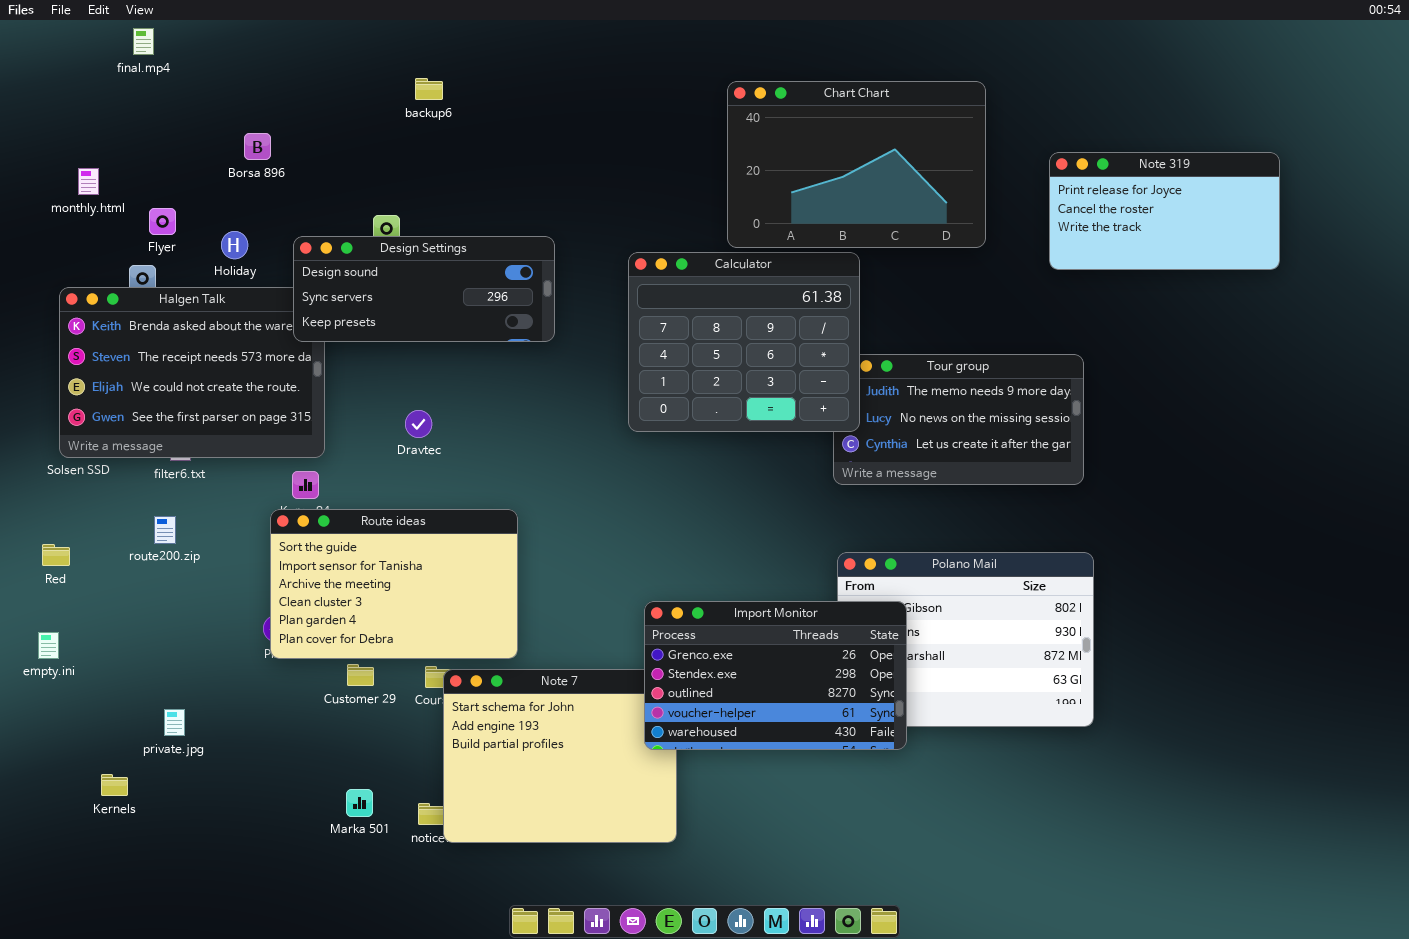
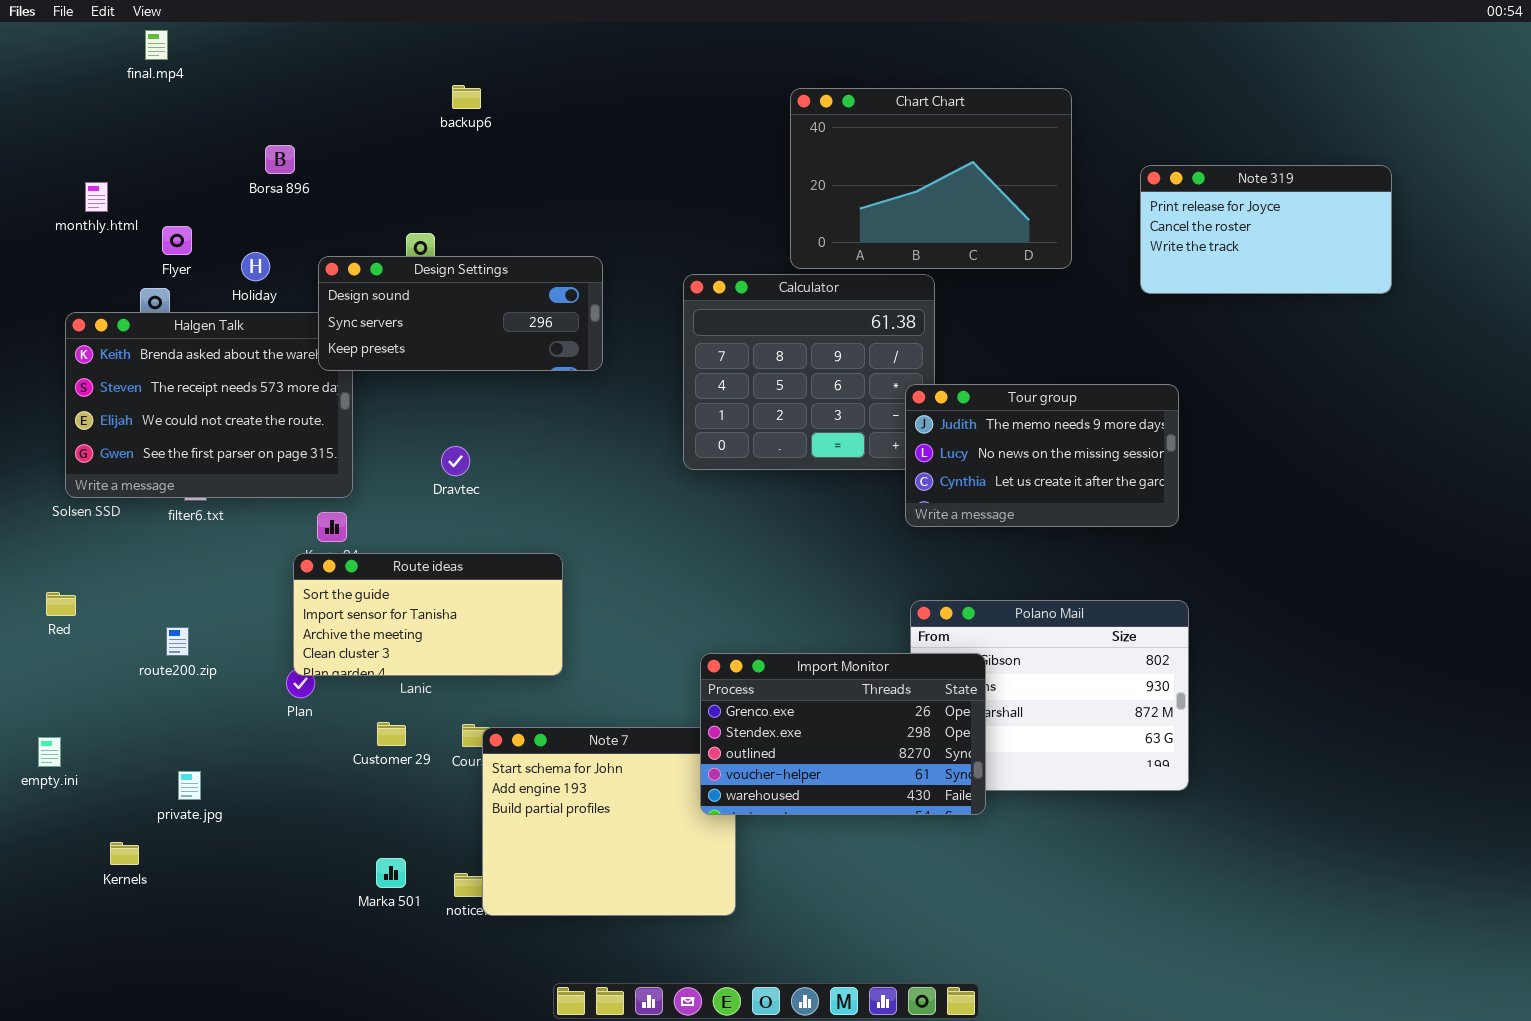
Tour group: [833,354,1084,485] -> [905,384,1179,527], raised
Route ideas: [270,509,518,659] -> [293,553,563,676], resized
route200.zip: [154,516,176,544] -> [166,627,189,656], moved
empty.ini: [38,632,59,659] -> [38,737,61,767], moved

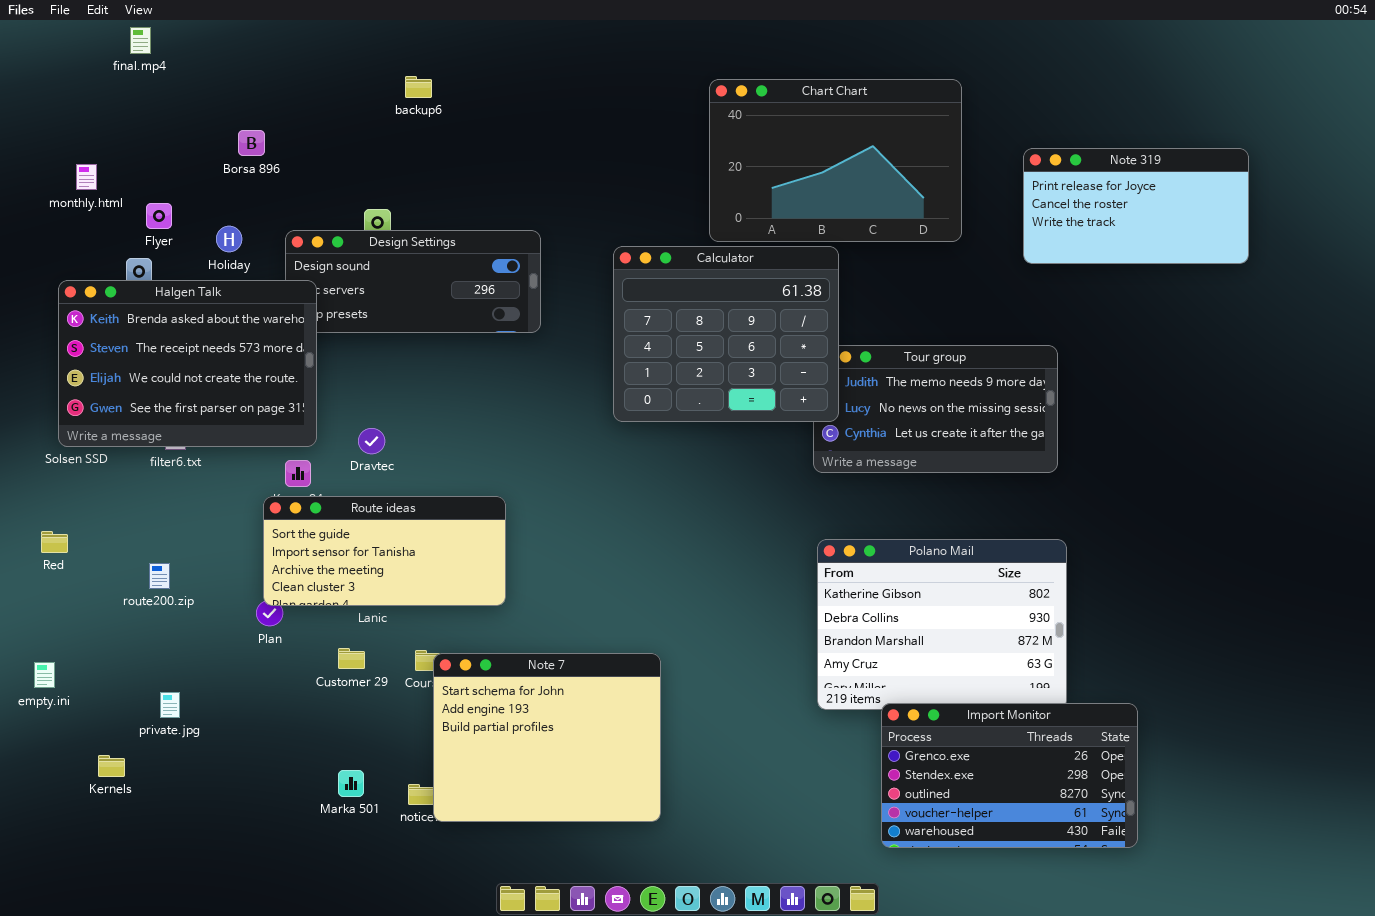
Calculator: [683,274,935,470] -> [613,246,839,422], raised
Halgen Talk: [65,312,353,498] -> [58,280,317,447], raised
Dravtec: [441,446,470,476] -> [358,428,385,454], moved
Import Monitor: [700,653,986,815] -> [881,703,1138,848], moved

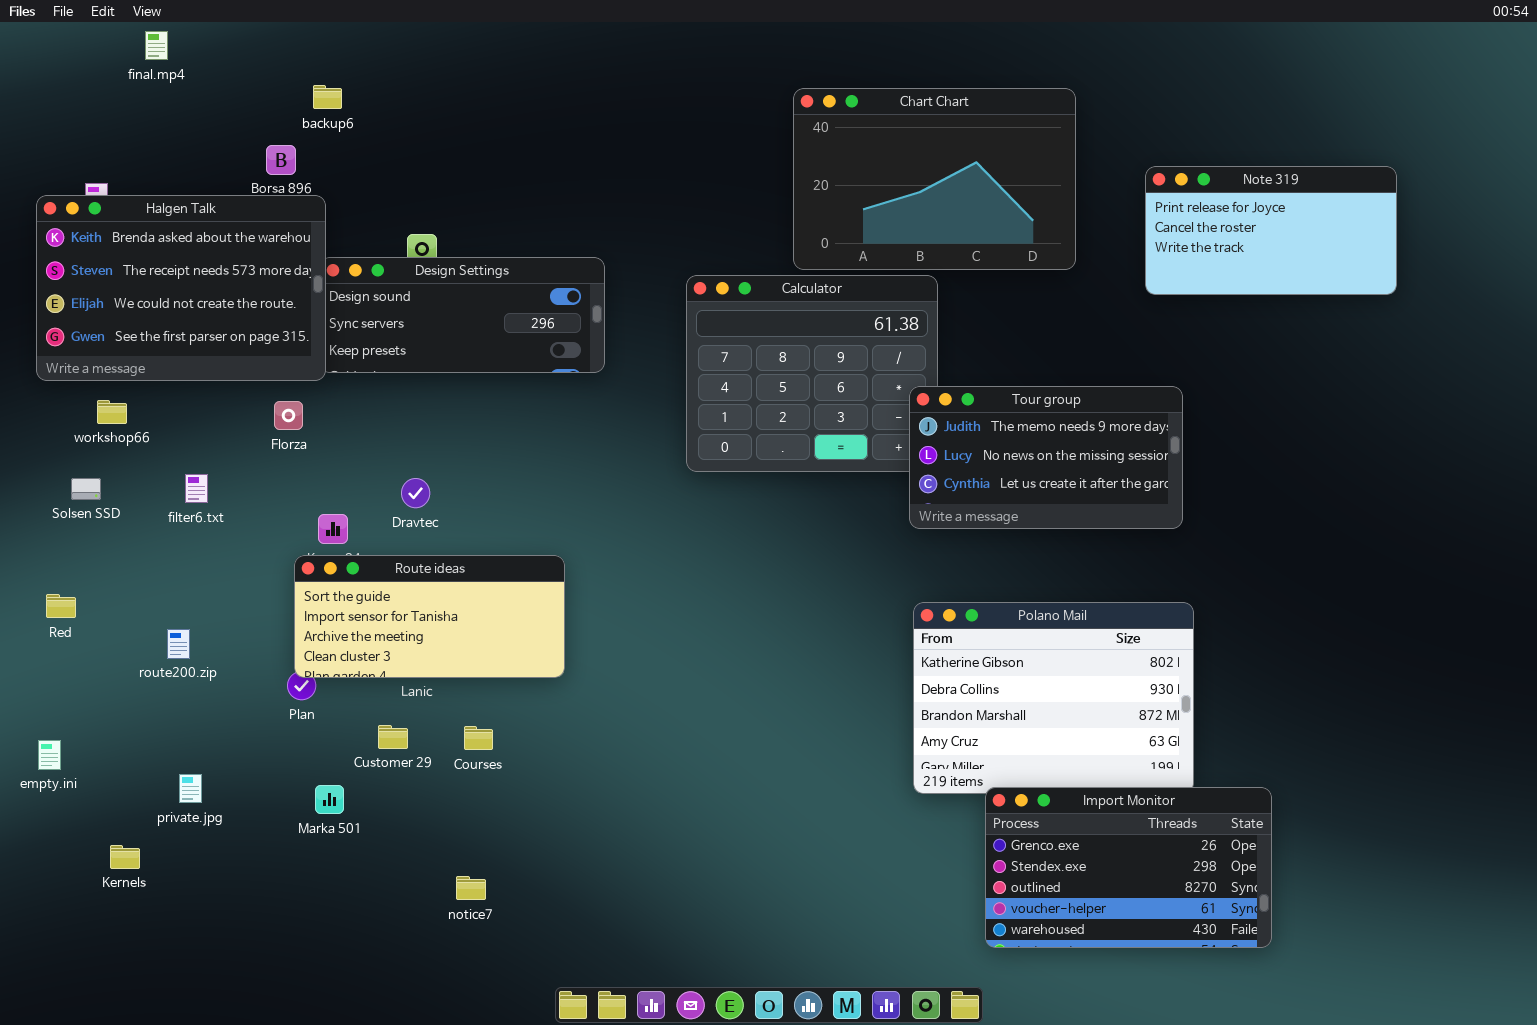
backup6: [405,76,432,98] -> [313,85,342,109], moved
Halgen Talk: [58,280,317,447] -> [36,195,326,381], moved
Tour group: [813,345,1058,473] -> [909,386,1183,529], raised
Note 7: [433,653,661,822] -> none, closed
Marka 501: [338,770,364,797] -> [315,785,344,814], moved

